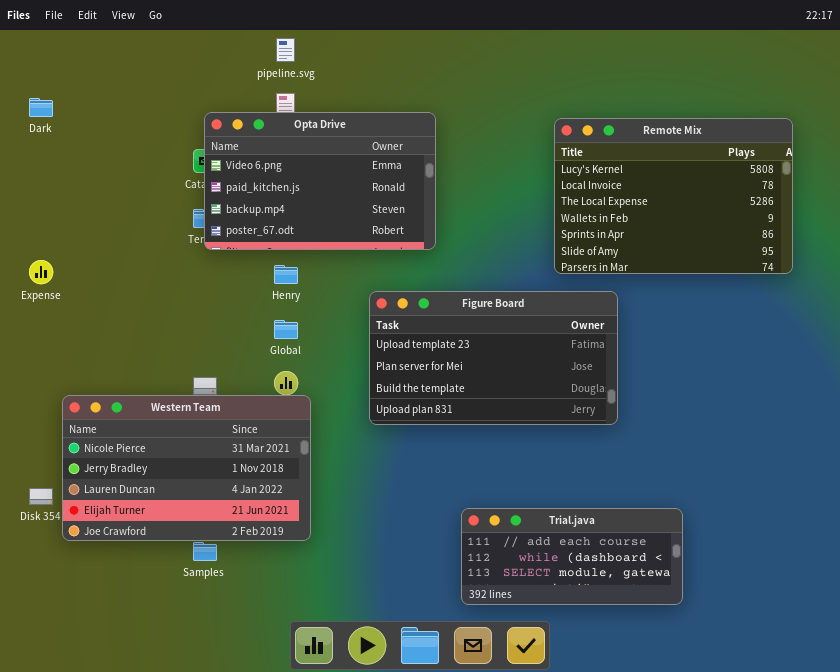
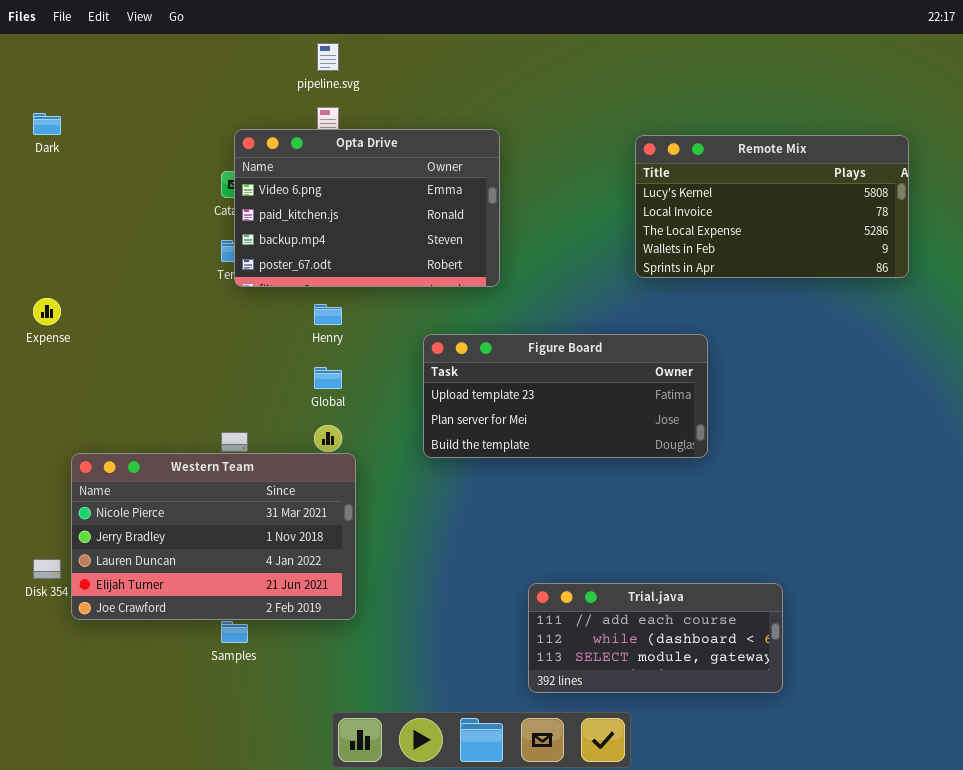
Remote Mix: [554,118,793,274] -> [635,135,909,278], resized
Figure Board: [369,291,618,425] -> [423,334,708,458], resized

